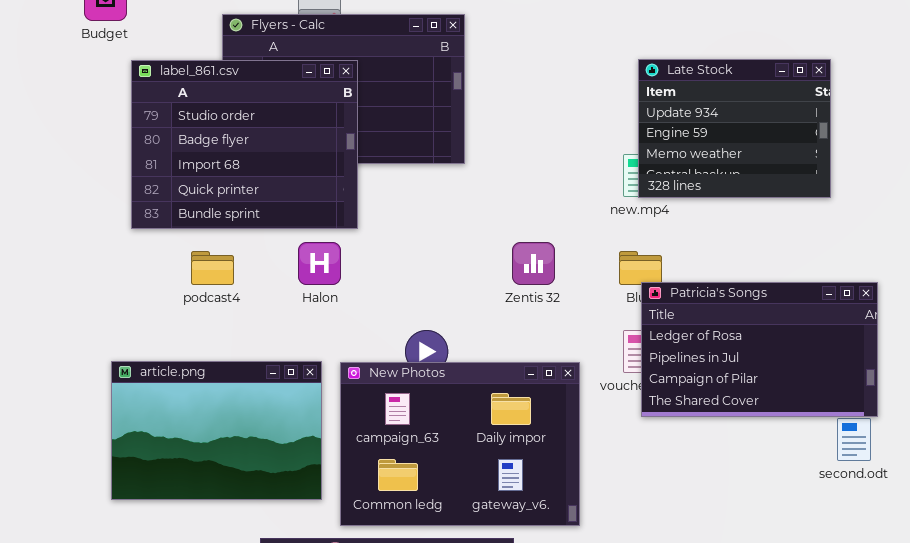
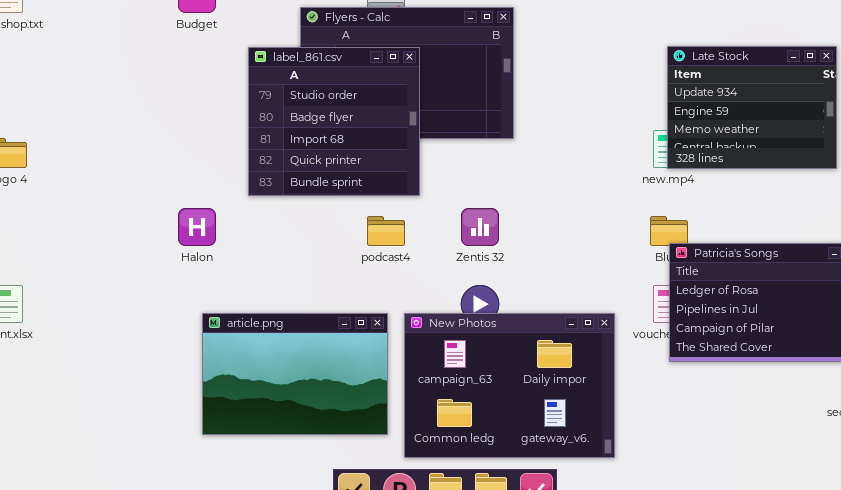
label_861.csv: [131,60,358,229] -> [248,47,420,196], resized
Halon: [298,242,341,285] -> [178,208,216,246], moved
Zentis 32: [512,242,555,285] -> [461,208,499,246], moved
podcast4: [191,251,234,285] -> [367,216,405,246], moved

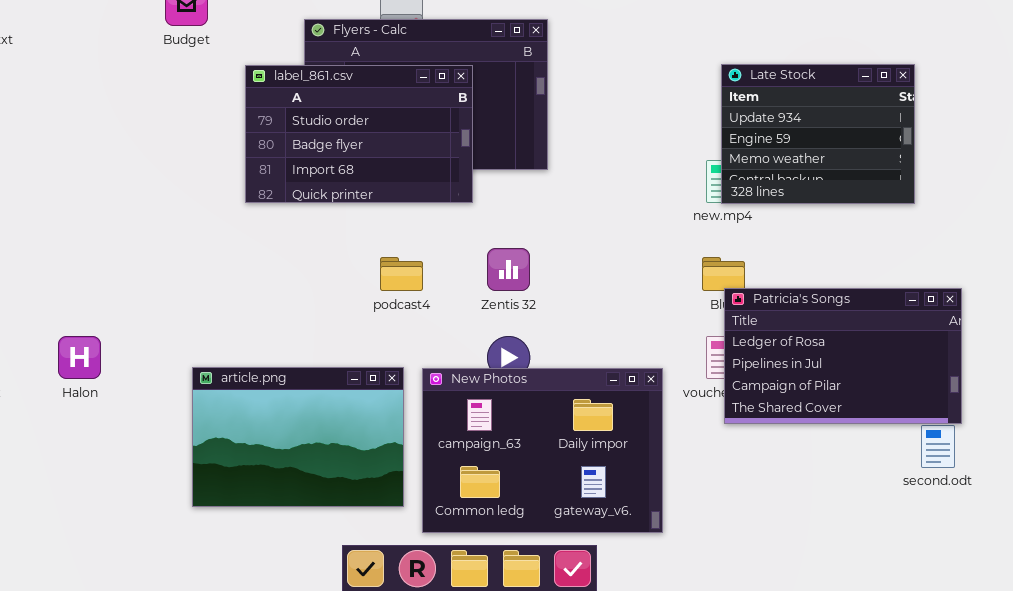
label_861.csv: [248,47,420,196] -> [245,65,473,203], resized
Halon: [178,208,216,246] -> [58,336,101,379], moved

